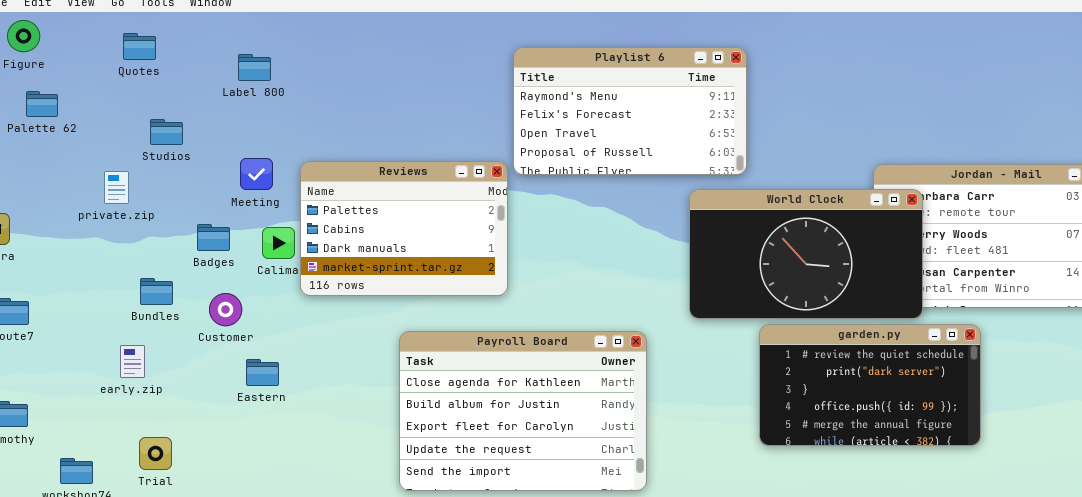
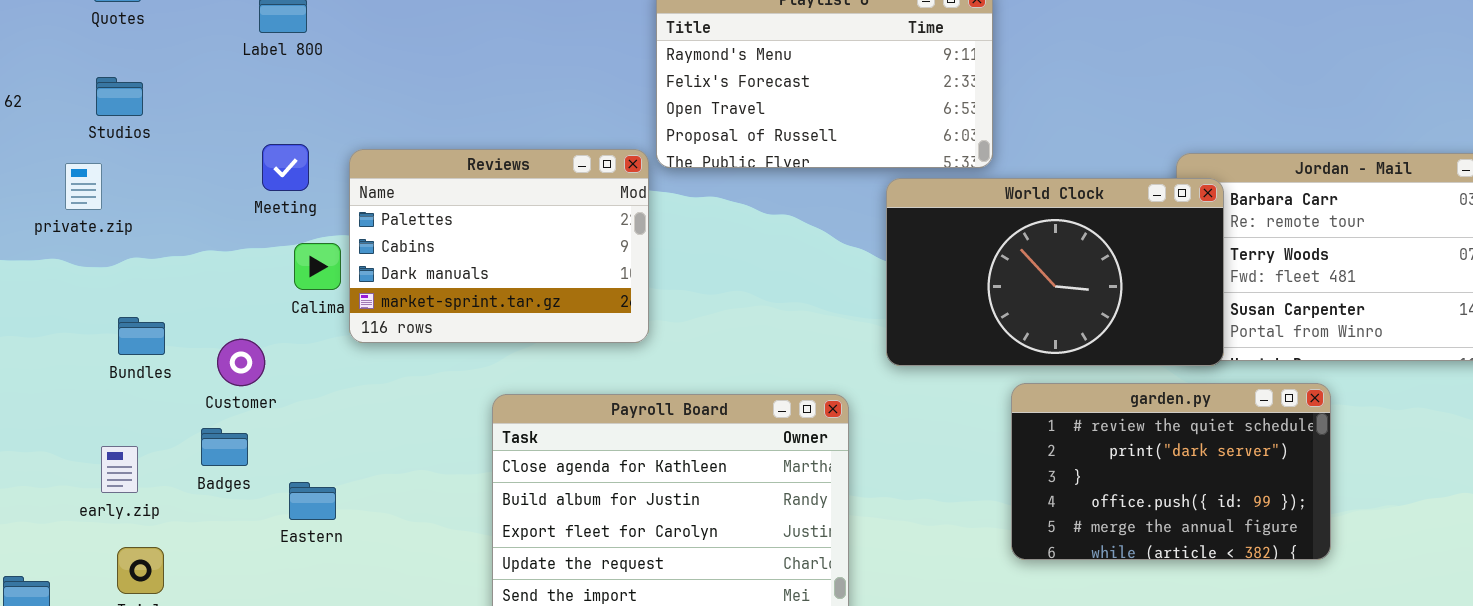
Studios: [150,119,183,145] -> [96,77,143,116], moved
World Clock: [689,189,923,319] -> [886,178,1224,366], moved
Badges: [197,224,230,251] -> [201,428,248,466], moved
early.zip: [120,345,145,378] -> [101,446,138,493], moved
Eastern: [246,359,279,386] -> [289,482,336,520], moved

